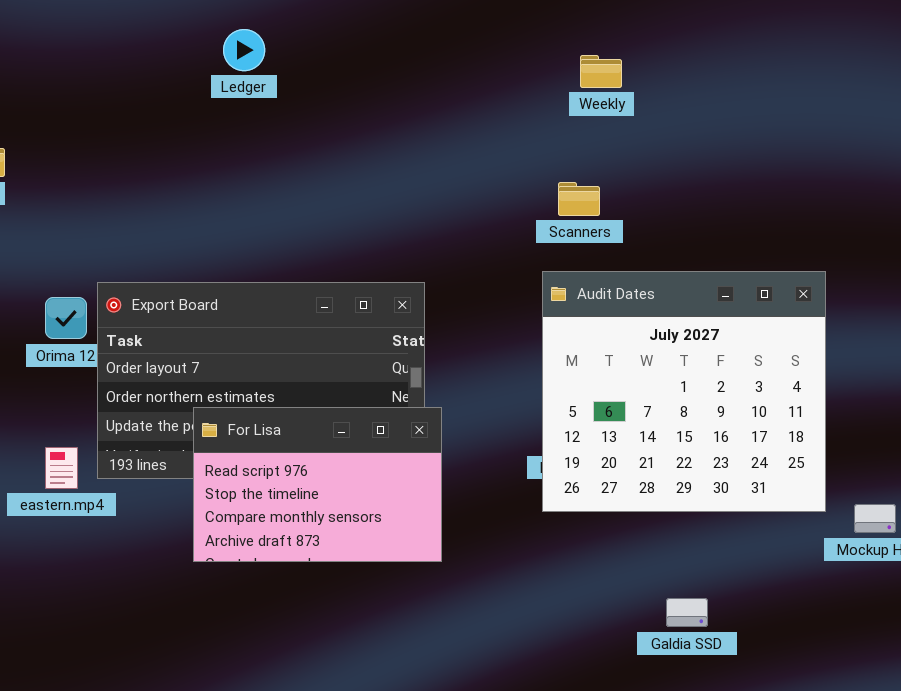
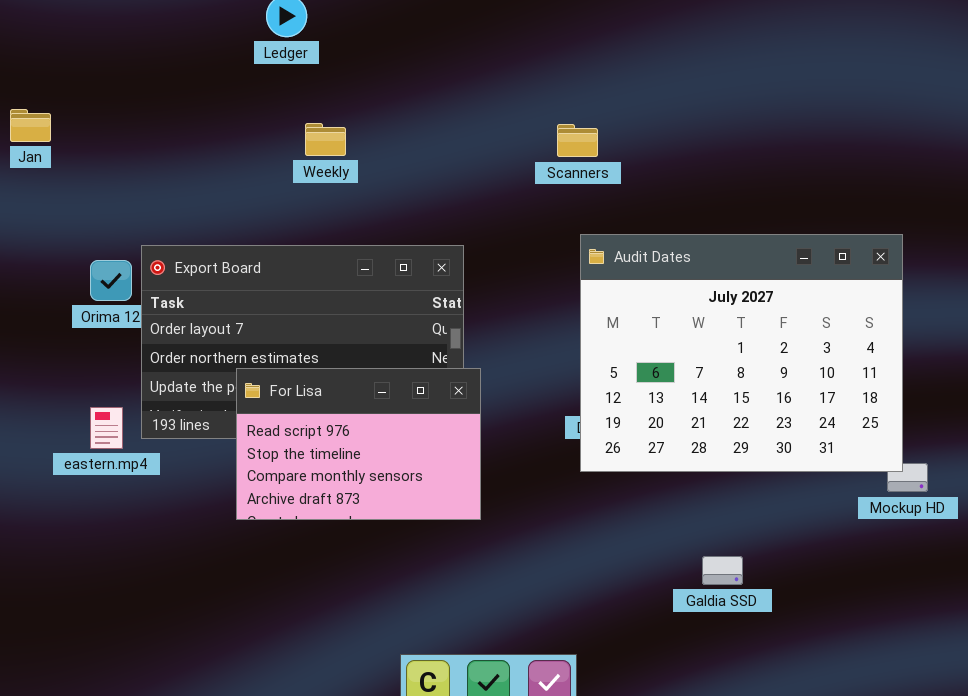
Weekly: [580,55,622,88] -> [305,123,346,156], moved
Scanners: [558,182,600,216] -> [557,124,598,157], moved
Audit Dates: [542,271,826,512] -> [580,234,903,472], resized

